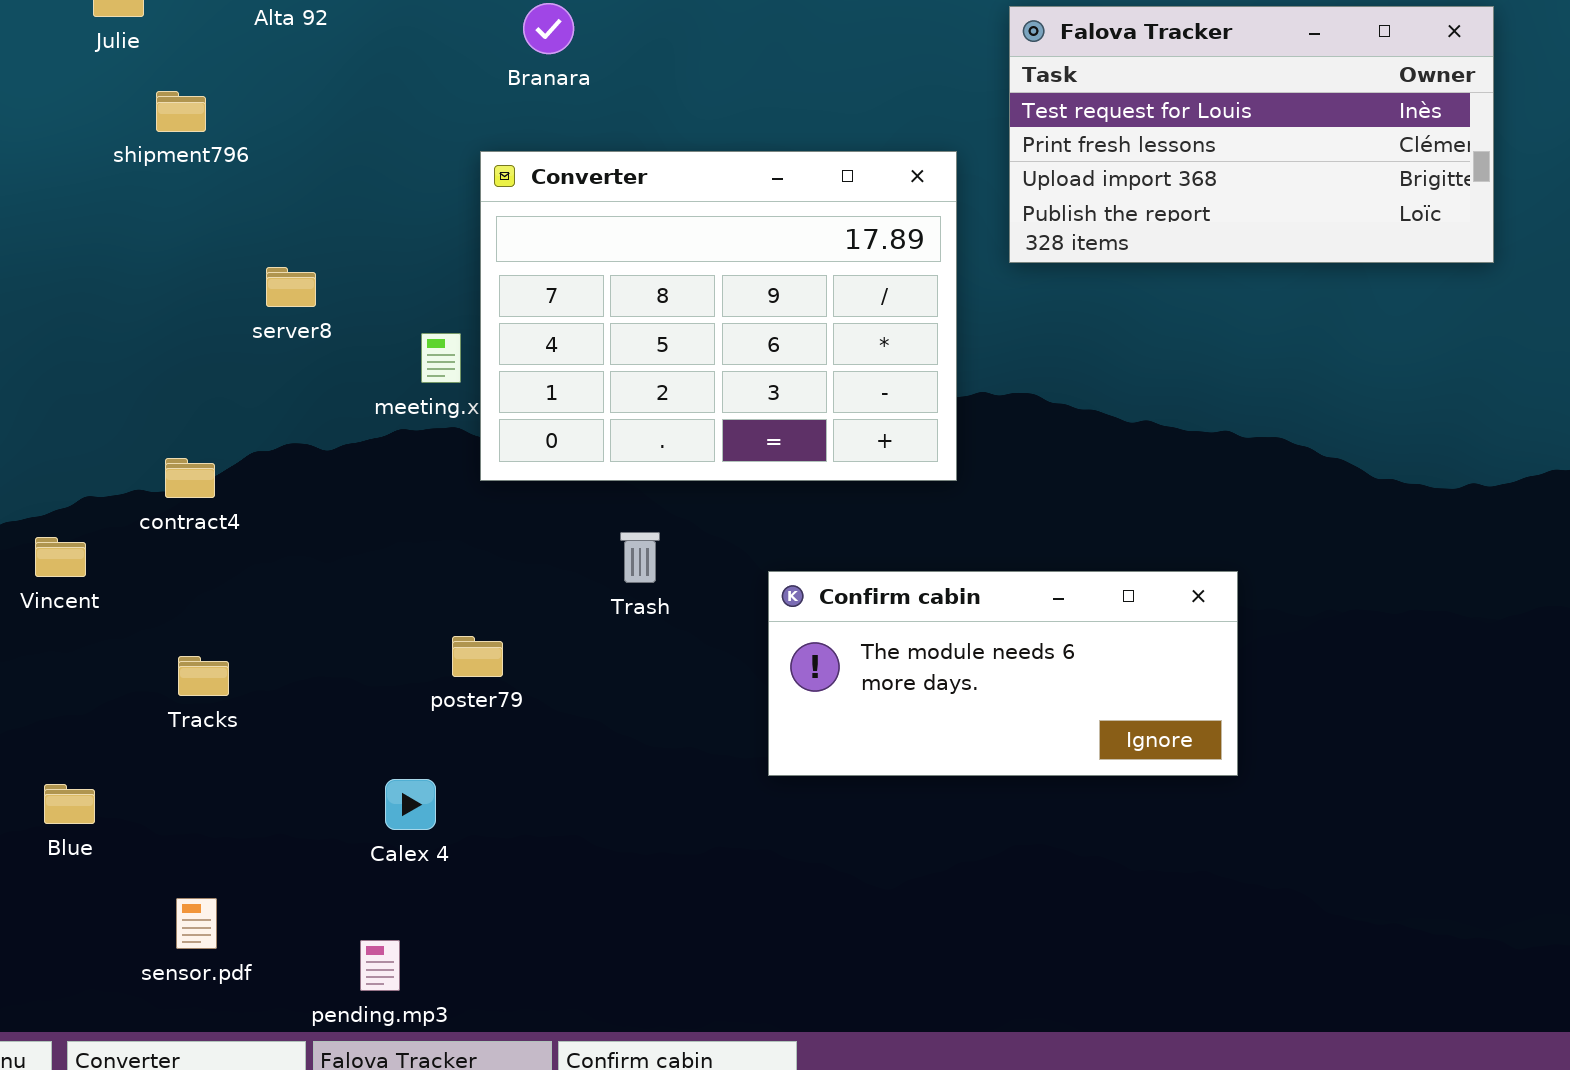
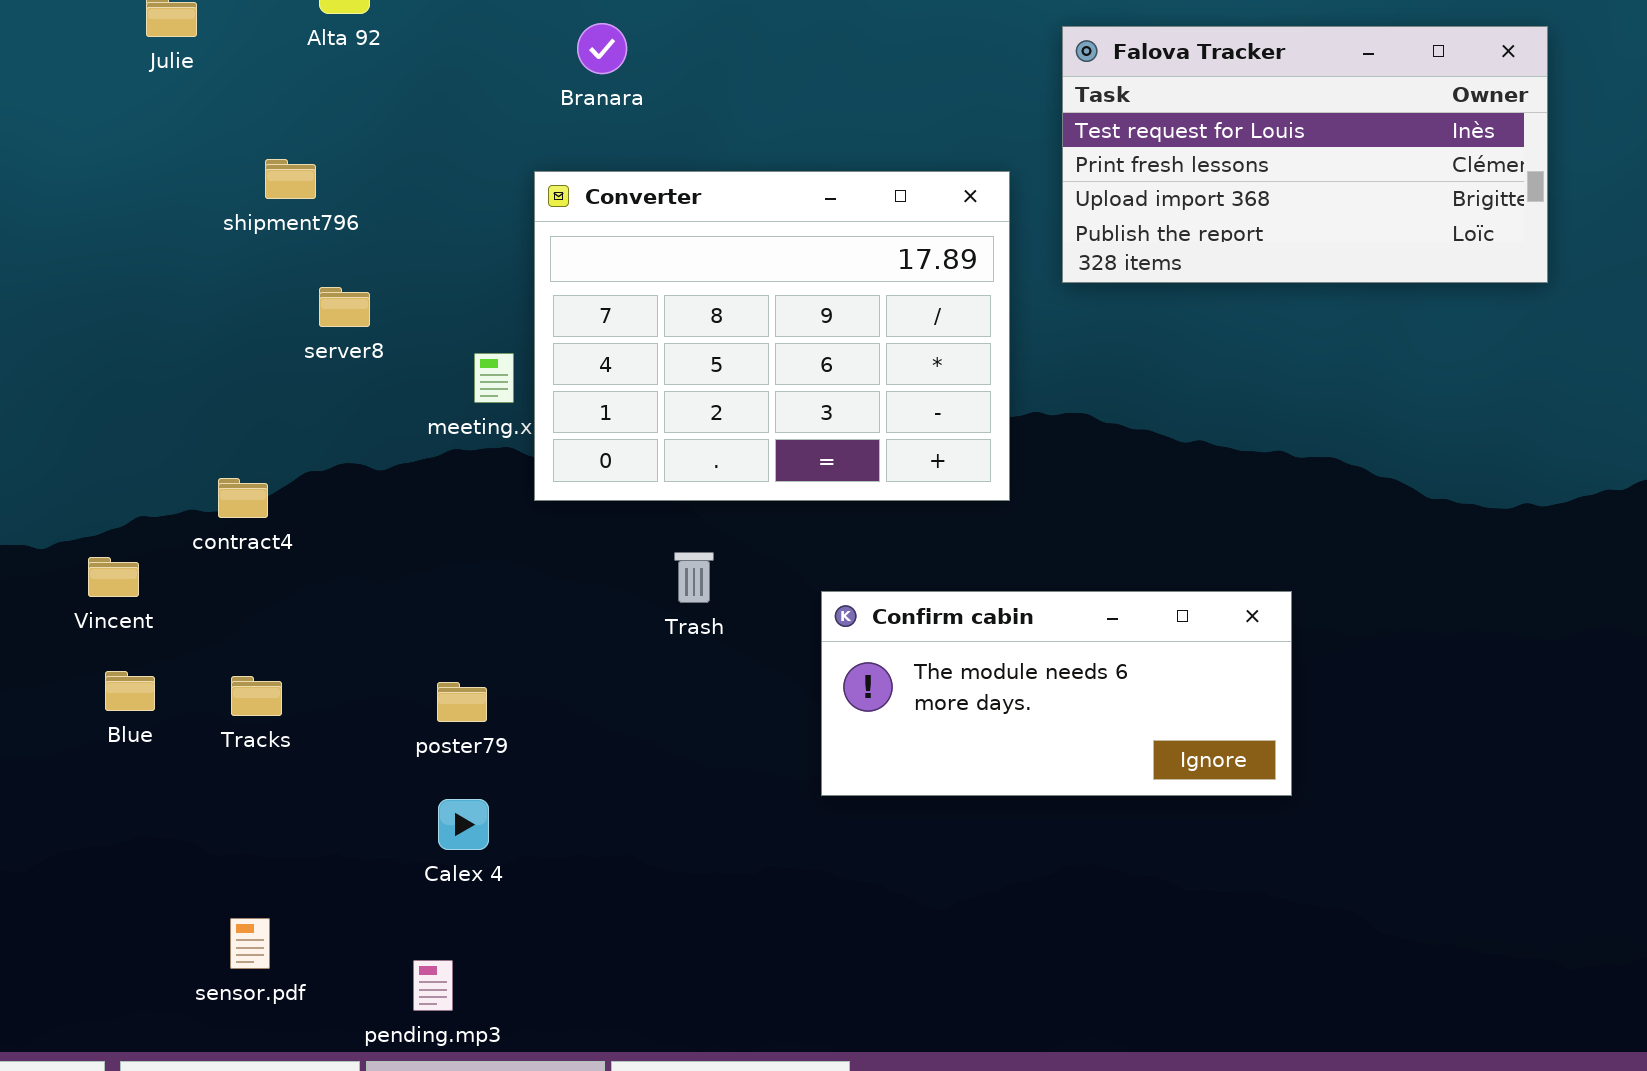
shipment796: [156,91,206,132] -> [265,159,316,199], moved
poster79: [452,636,503,677] -> [437,682,487,722], moved
Blue: [44,784,95,824] -> [105,671,155,711], moved

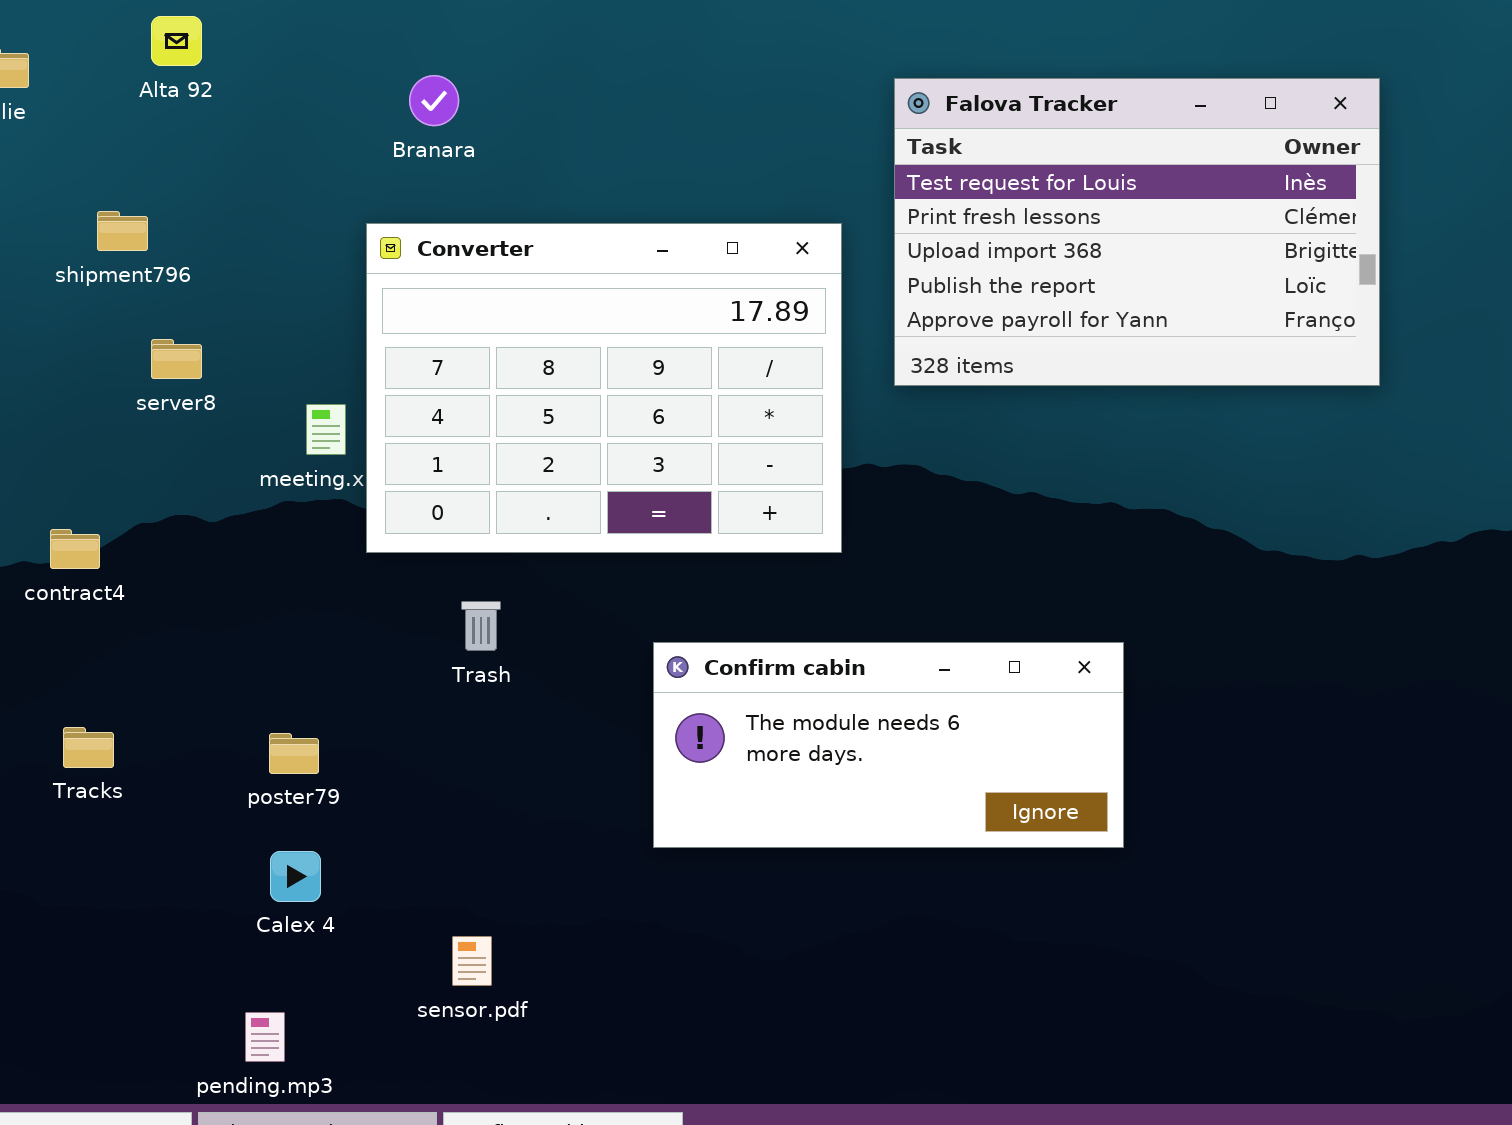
Falova Tracker: [1062,26,1548,283] -> [894,78,1380,386], resized
Trash: [674,552,714,603] -> [461,601,501,651], moved
sensor.pdf: [230,918,270,969] -> [452,936,492,986], moved

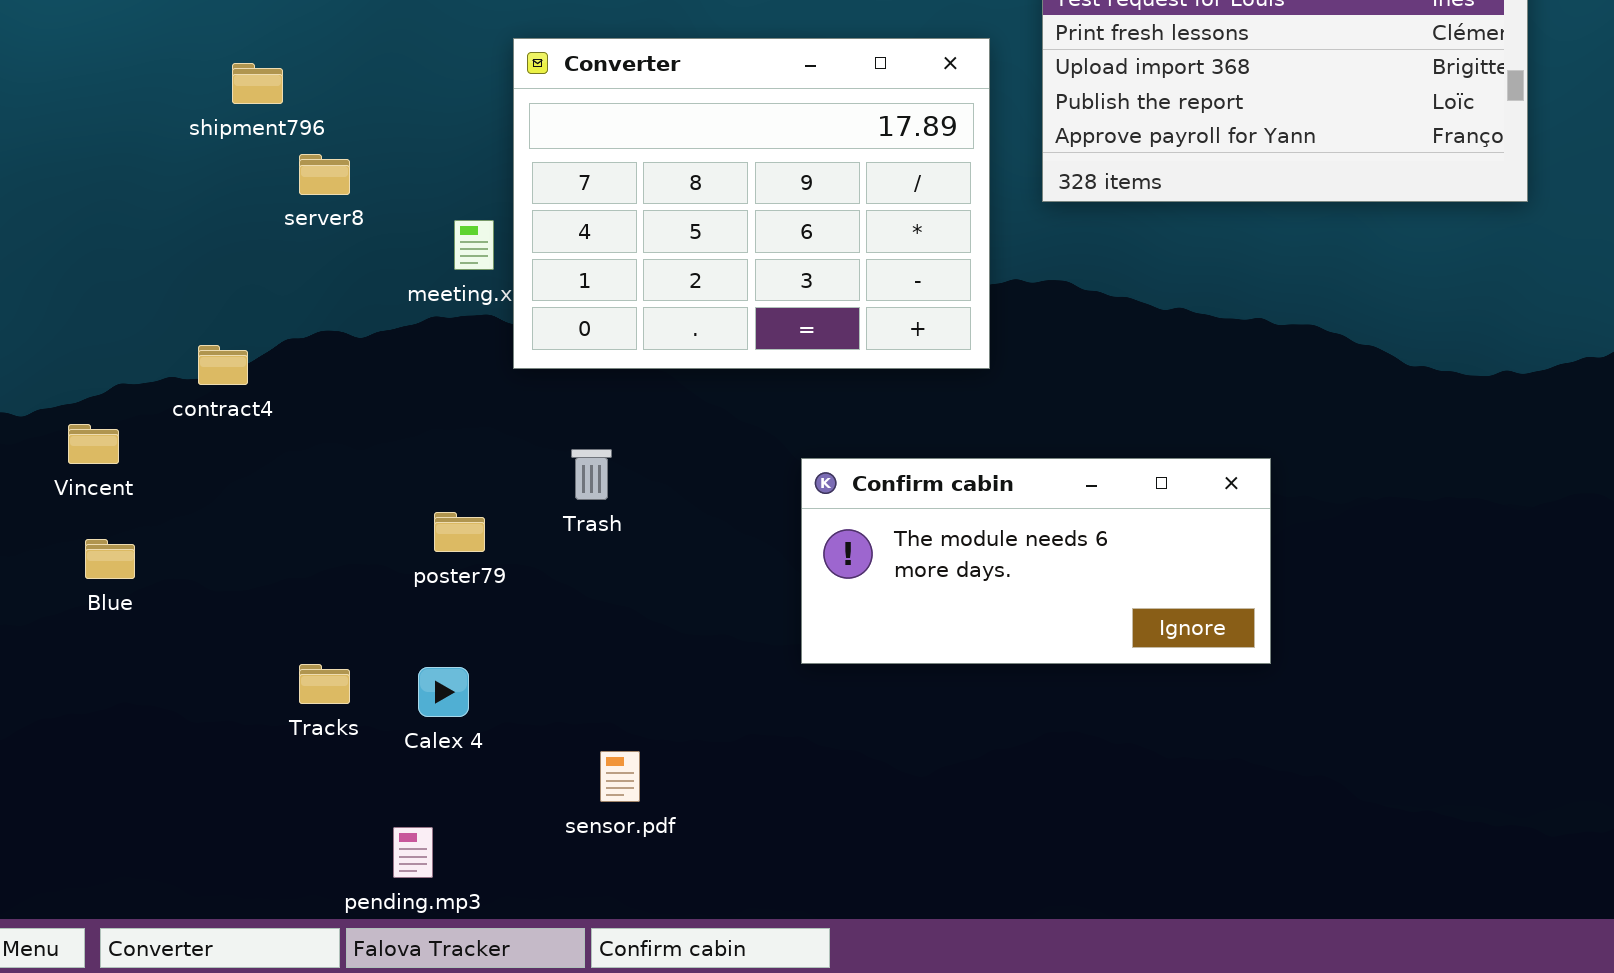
shipment796: [97,211,148,251] -> [232,63,283,104], moved
Trash: [461,601,501,651] -> [571,449,612,500], moved
Tracks: [63,727,114,768] -> [299,664,350,704], moved
poster79: [269,733,319,774] -> [434,512,485,552], moved

